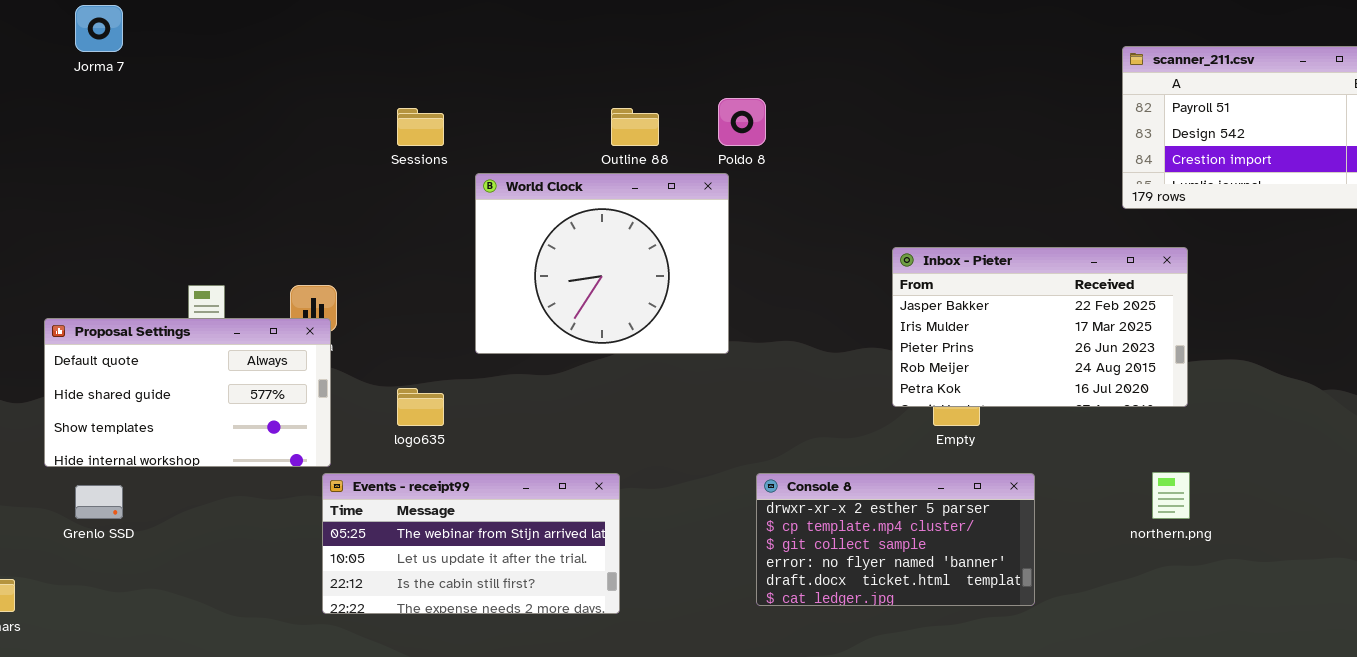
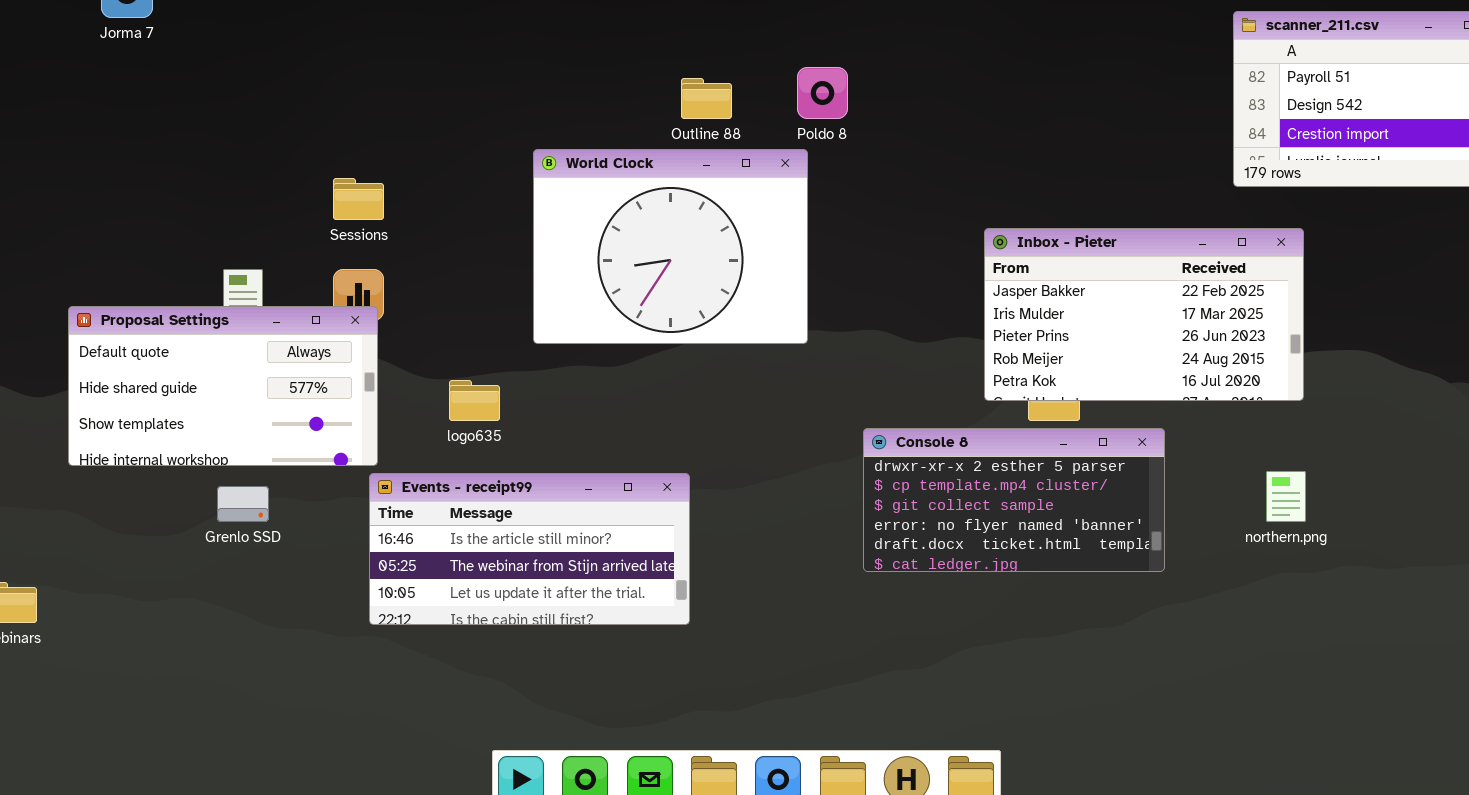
Sessions: [397,108,444,146] -> [333,178,384,220], moved
Events - receipt99: [322,473,620,614] -> [369,473,690,625], scrolled up 1 row
Console 8: [756,473,1035,606] -> [863,428,1165,572], moved
Grenlo SSD: [75,485,123,519] -> [217,486,269,522], moved

